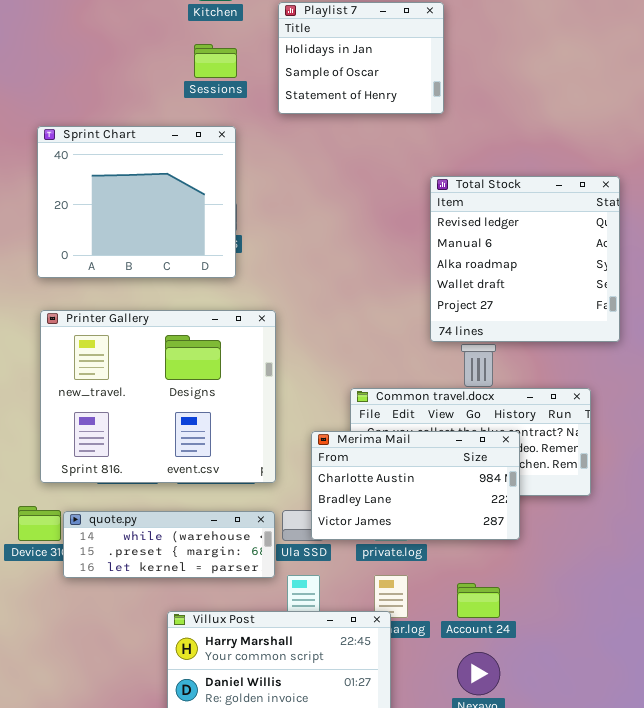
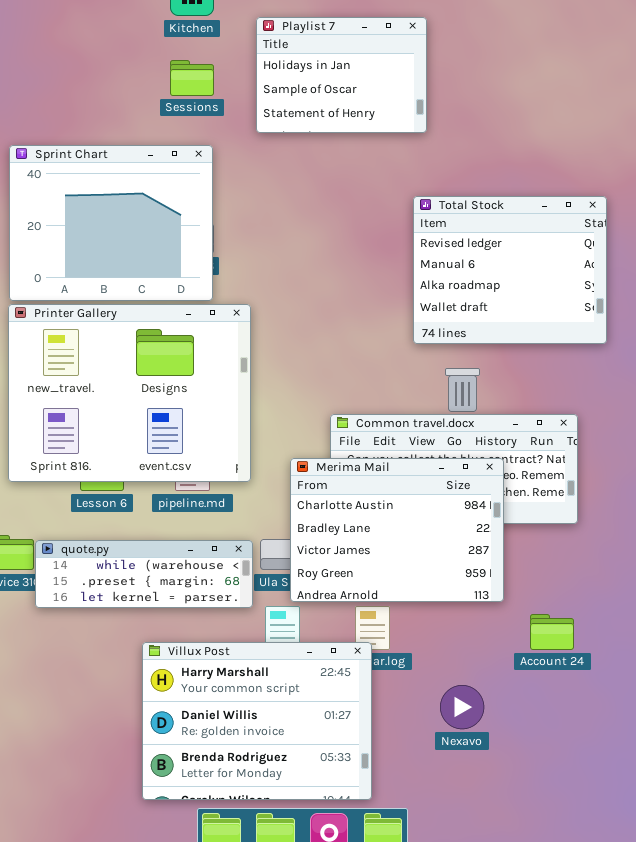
Total Stock: [430,176,620,342] -> [413,196,607,344], resized
Printer Gallery: [40,310,276,483] -> [8,304,251,482], moved
Merima Mail: [311,431,520,540] -> [290,458,504,602], resized
Account 24: [457,583,500,618] -> [530,614,574,650], moved

